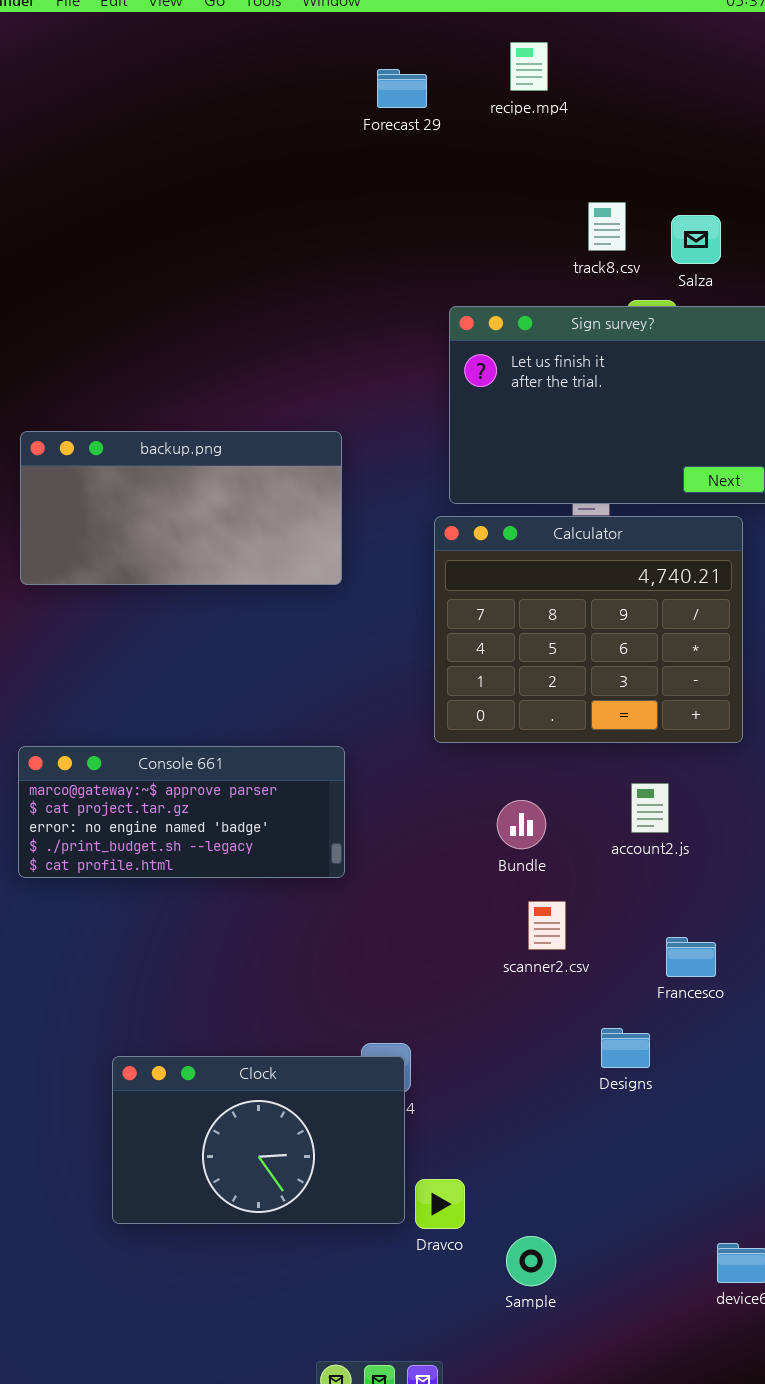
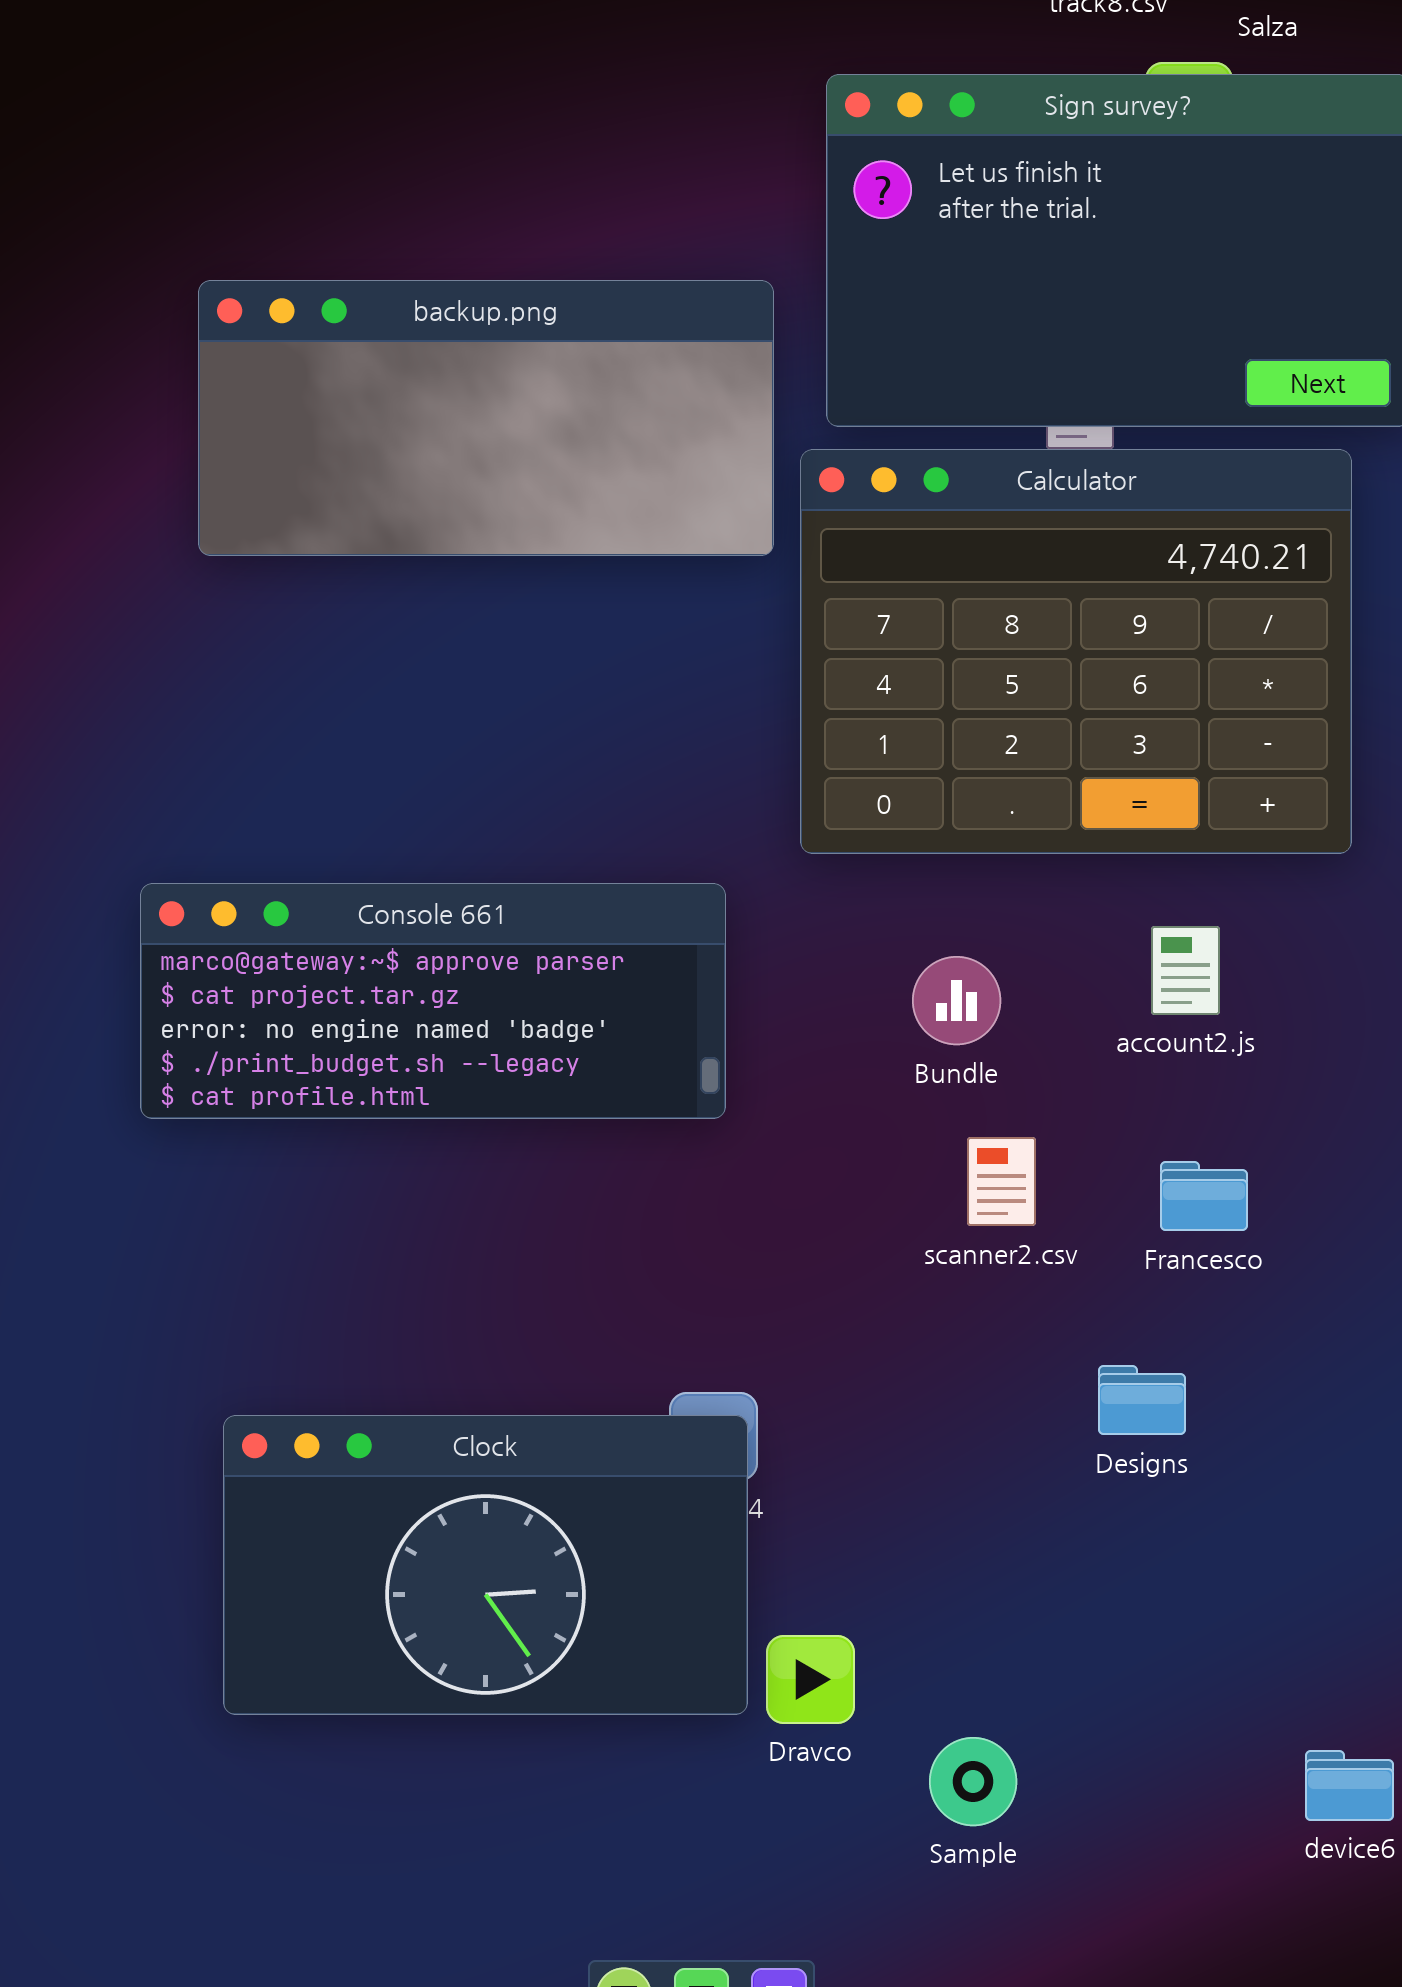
backup.png: [20,431,342,585] -> [198,280,774,556], moved
Console 661: [18,746,345,878] -> [140,883,726,1119], moved
Francesco: [666,937,716,977] -> [1160,1161,1248,1231], moved

